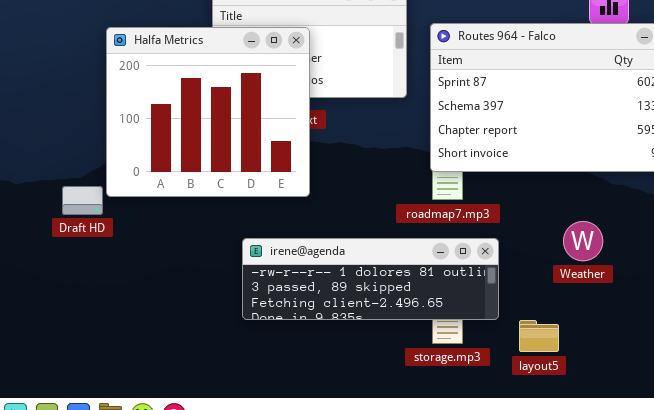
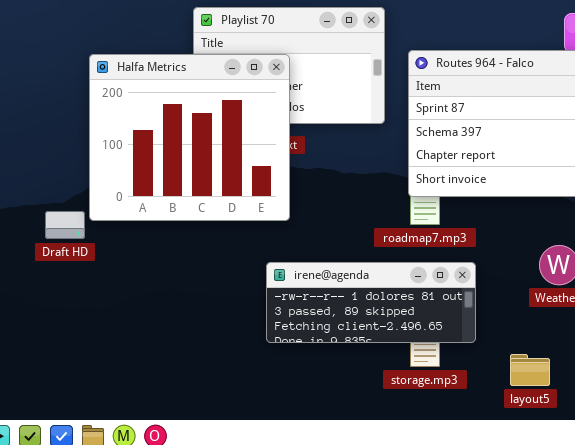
irene@agenda: [242,238,499,320] -> [266,262,476,343], resized
layout5: [519,320,559,352] -> [510,354,550,386], moved

